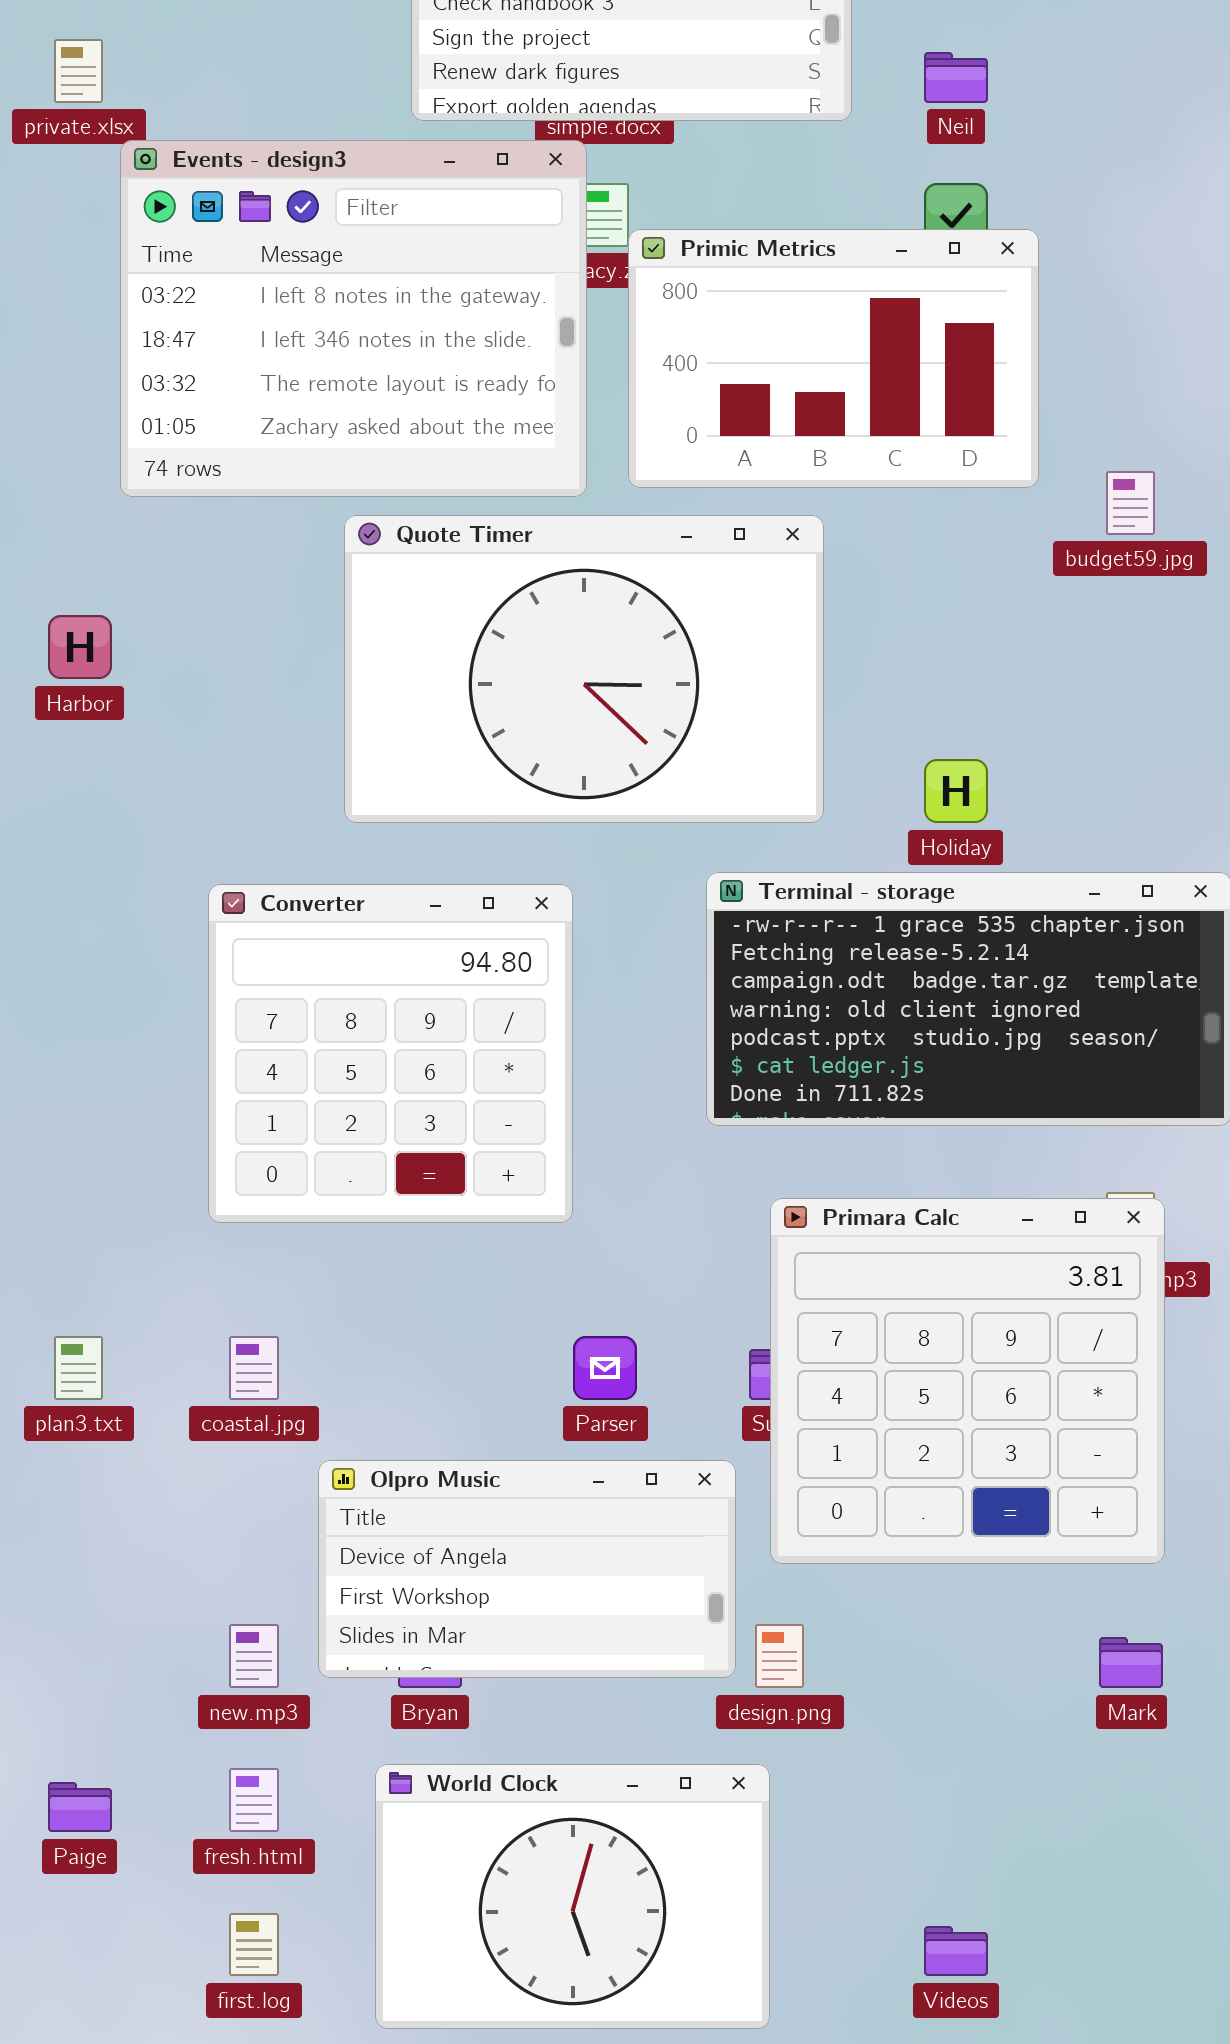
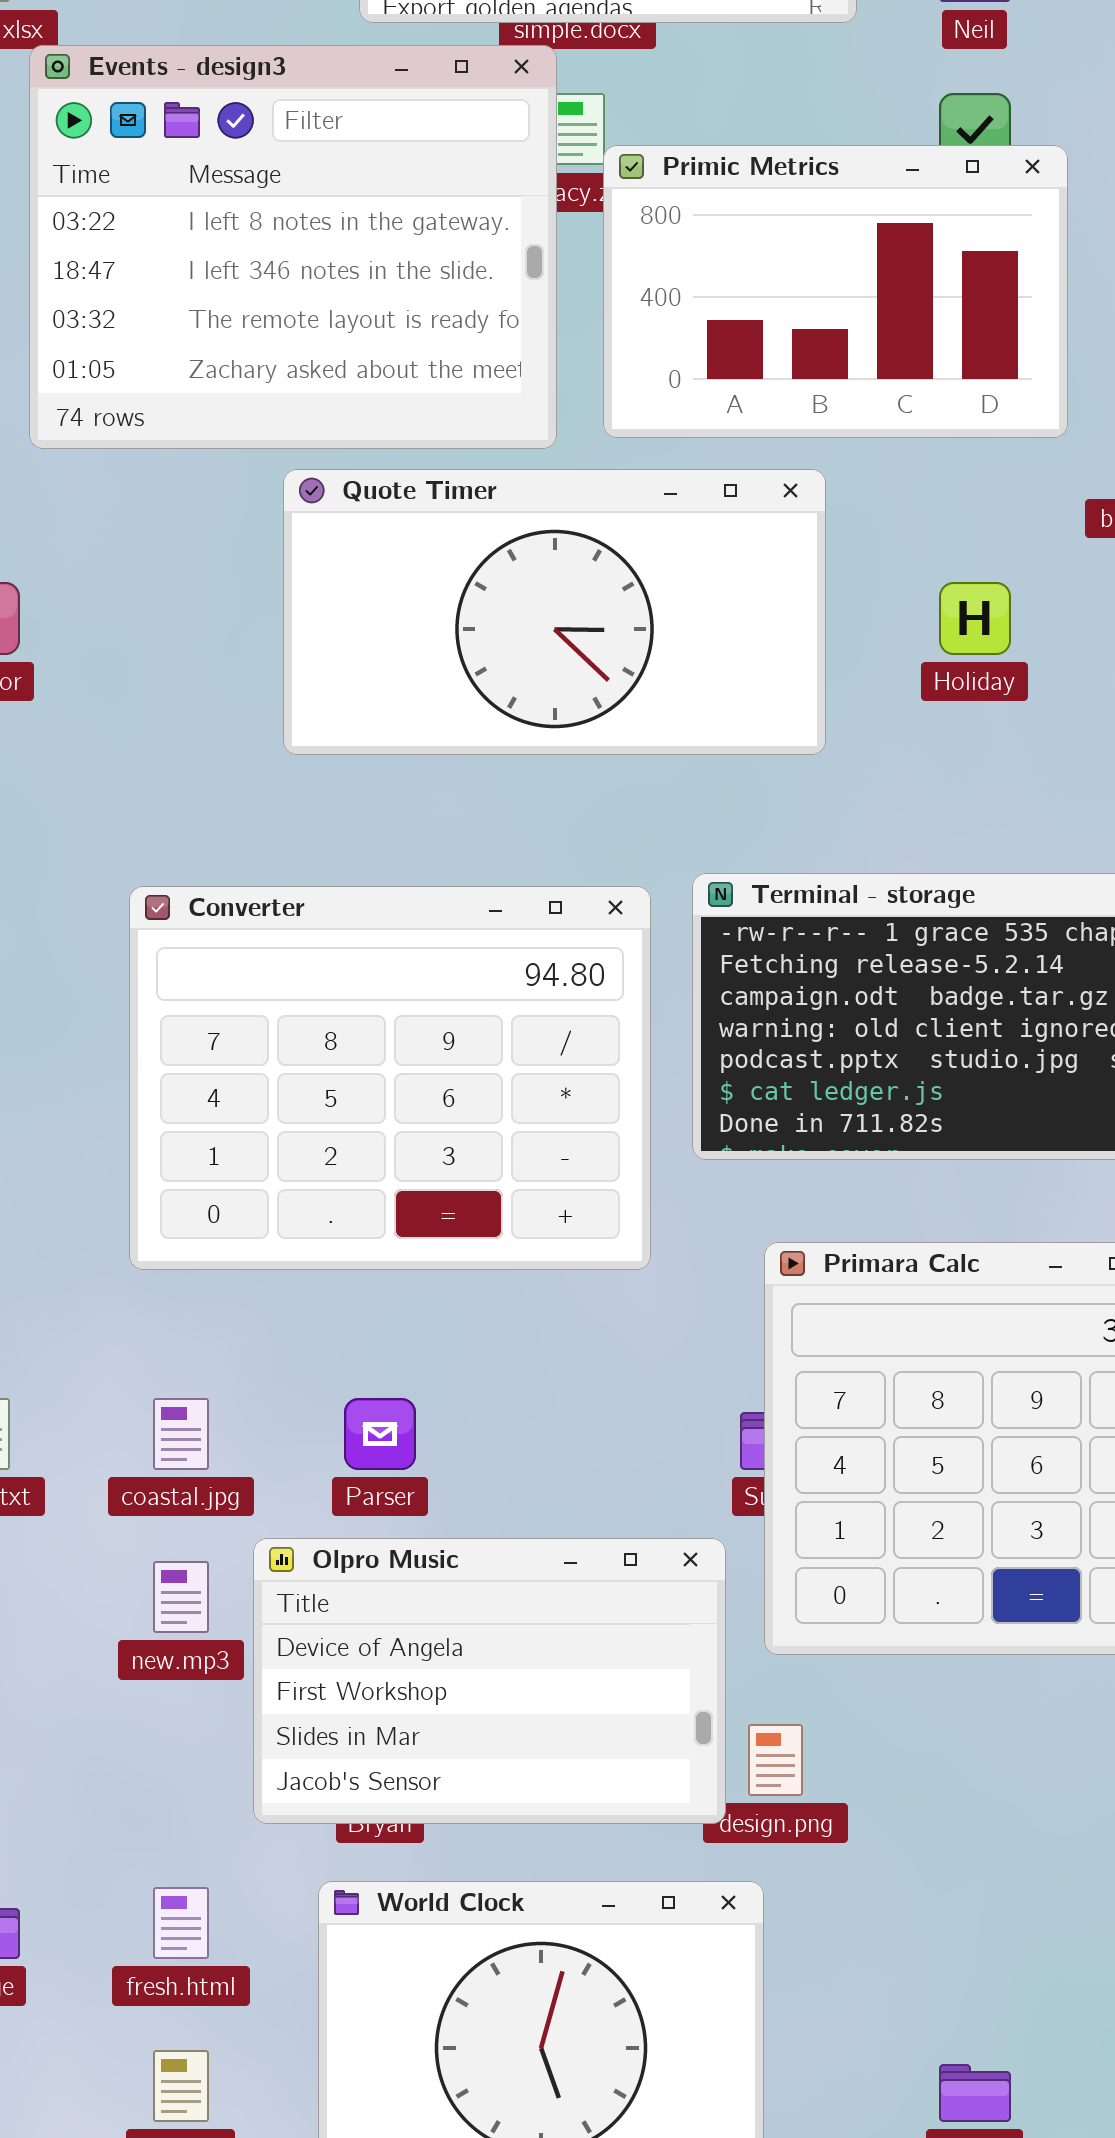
Quote Timer: [344,515,824,823] -> [283,469,826,755], resized
Holiday: [924,759,988,823] -> [939,582,1011,655], moved
Converter: [208,884,573,1223] -> [129,886,651,1270], resized
Parser: [573,1336,637,1400] -> [344,1398,416,1470], moved
Olpro Music: [318,1460,736,1678] -> [253,1538,726,1824], resized
new.mp3: [229,1624,279,1688] -> [153,1561,209,1633], moved

